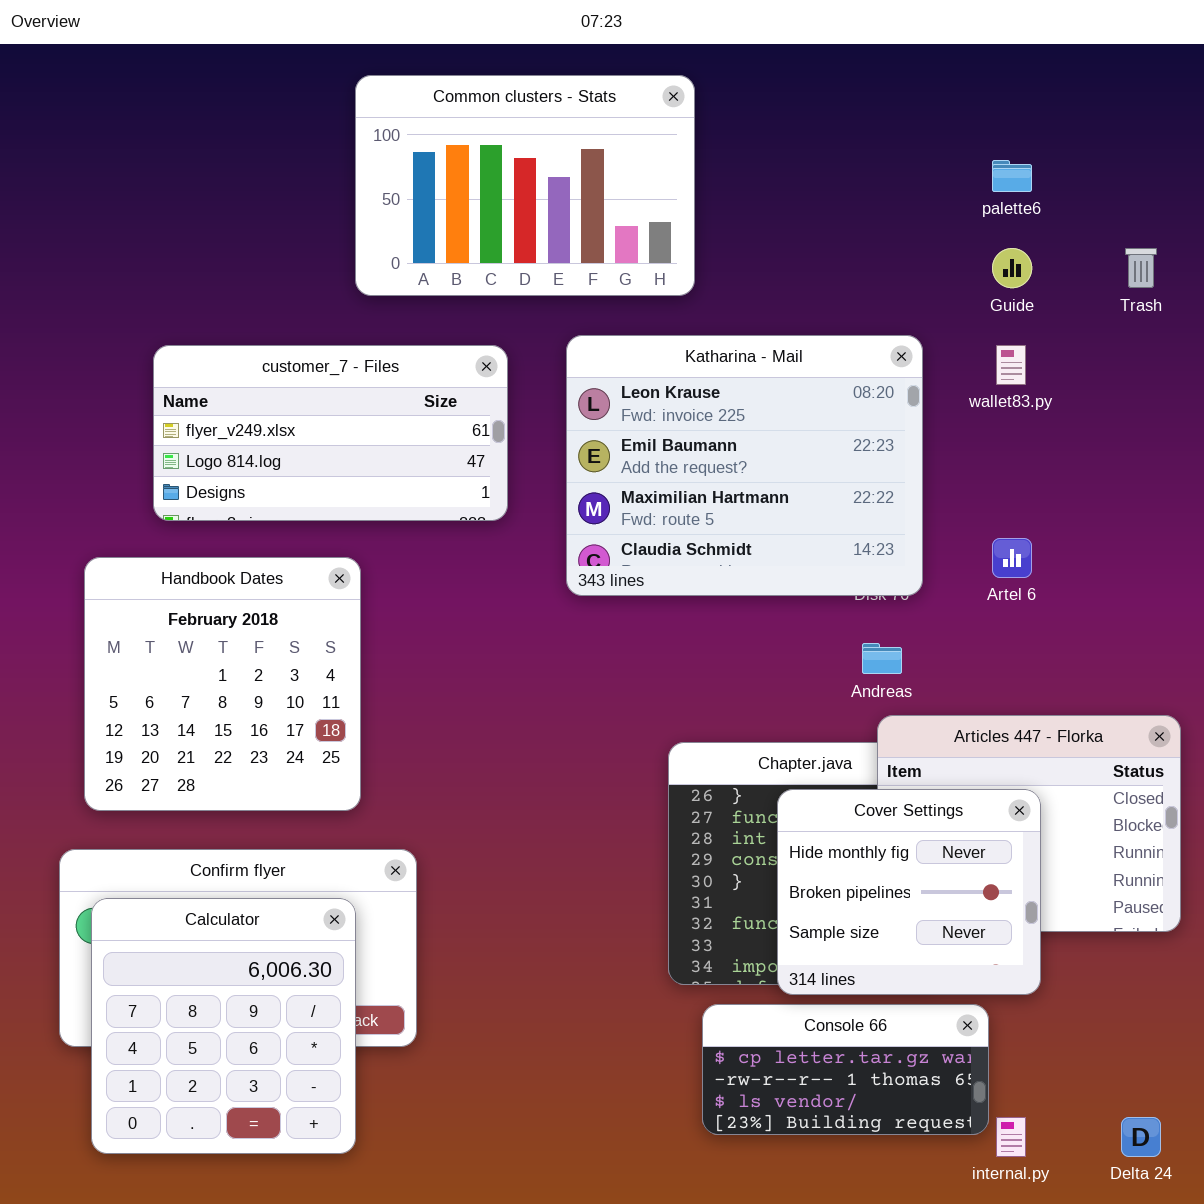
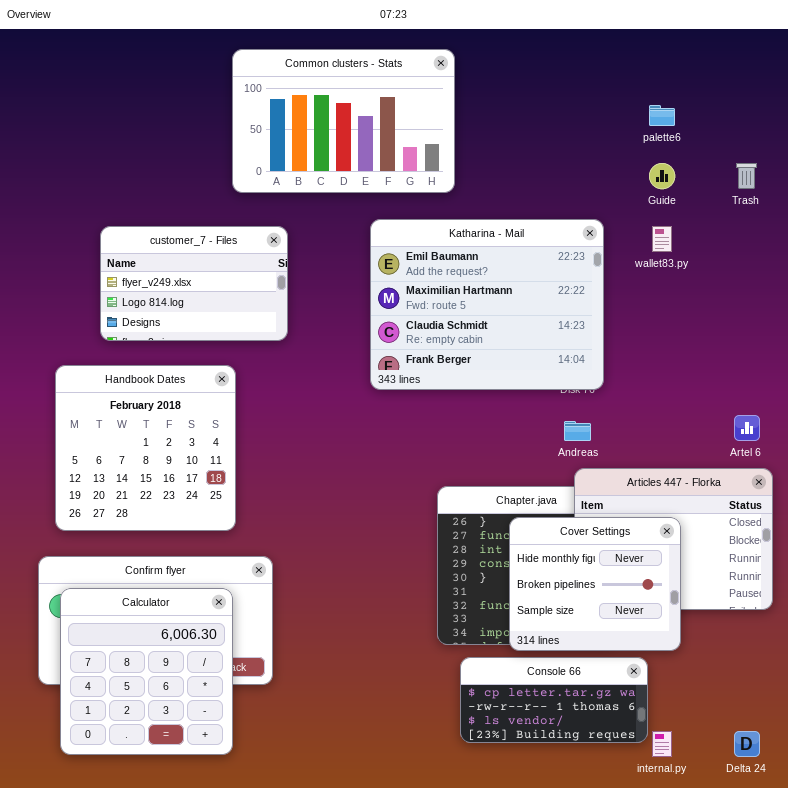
Katharina - Mail: [566,335,923,596] -> [370,219,604,390], scrolled down 1 row
customer_7 - Files: [153,345,508,521] -> [100,226,288,341], resized
Artel 6: [992,538,1032,578] -> [734,415,760,441], moved

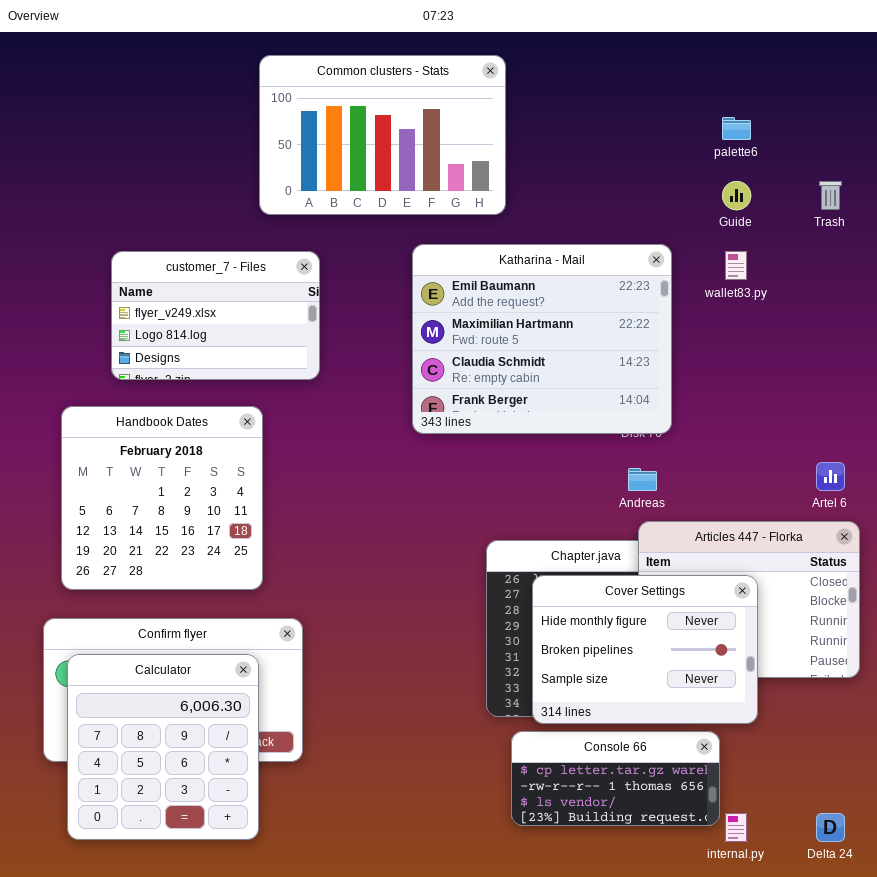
Cover Settings: [509,517,681,651] -> [532,575,758,724], resized

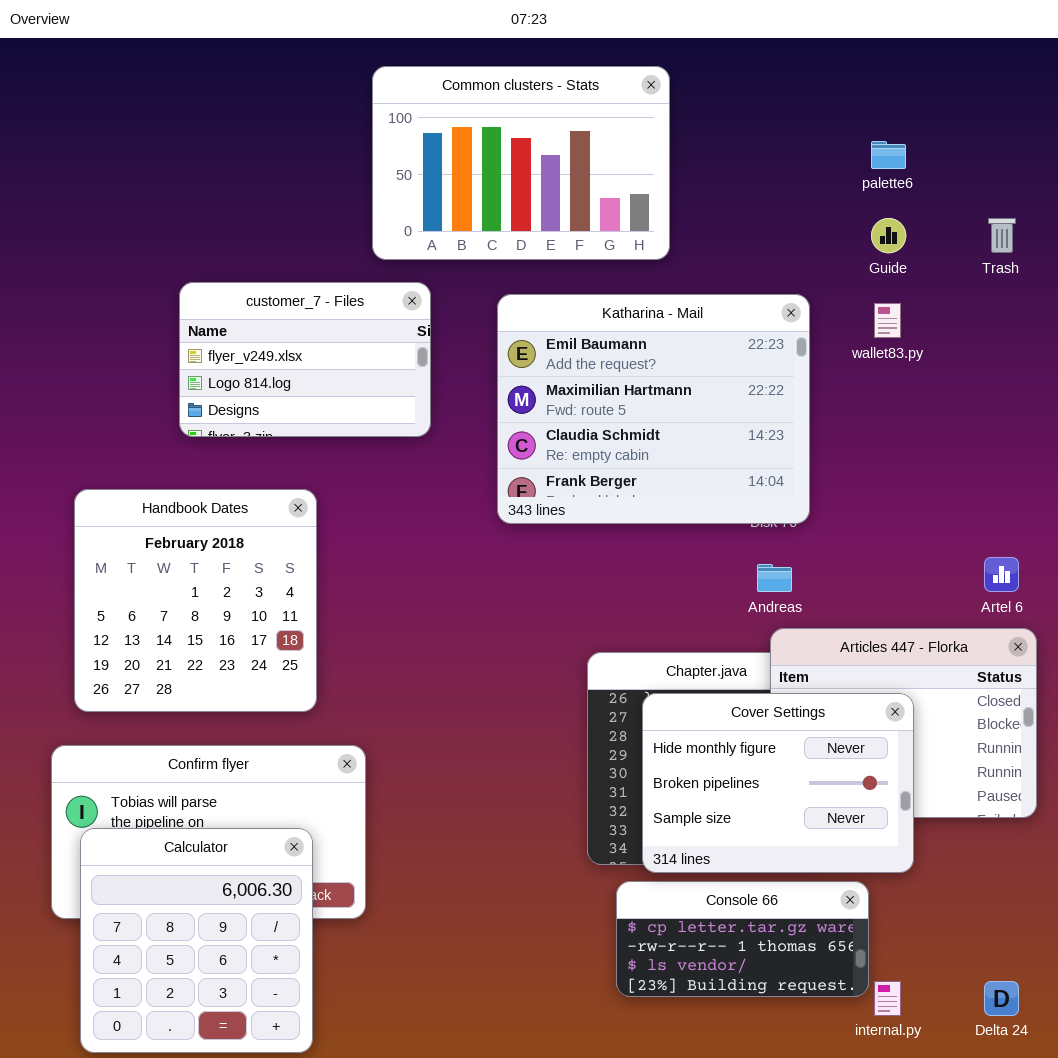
Common clusters - Stats: [259,55,506,215] -> [372,66,670,260], moved
customer_7 - Files: [111,251,320,380] -> [179,282,431,437], moved
Calculator: [67,654,259,840] -> [80,828,313,1053], moved

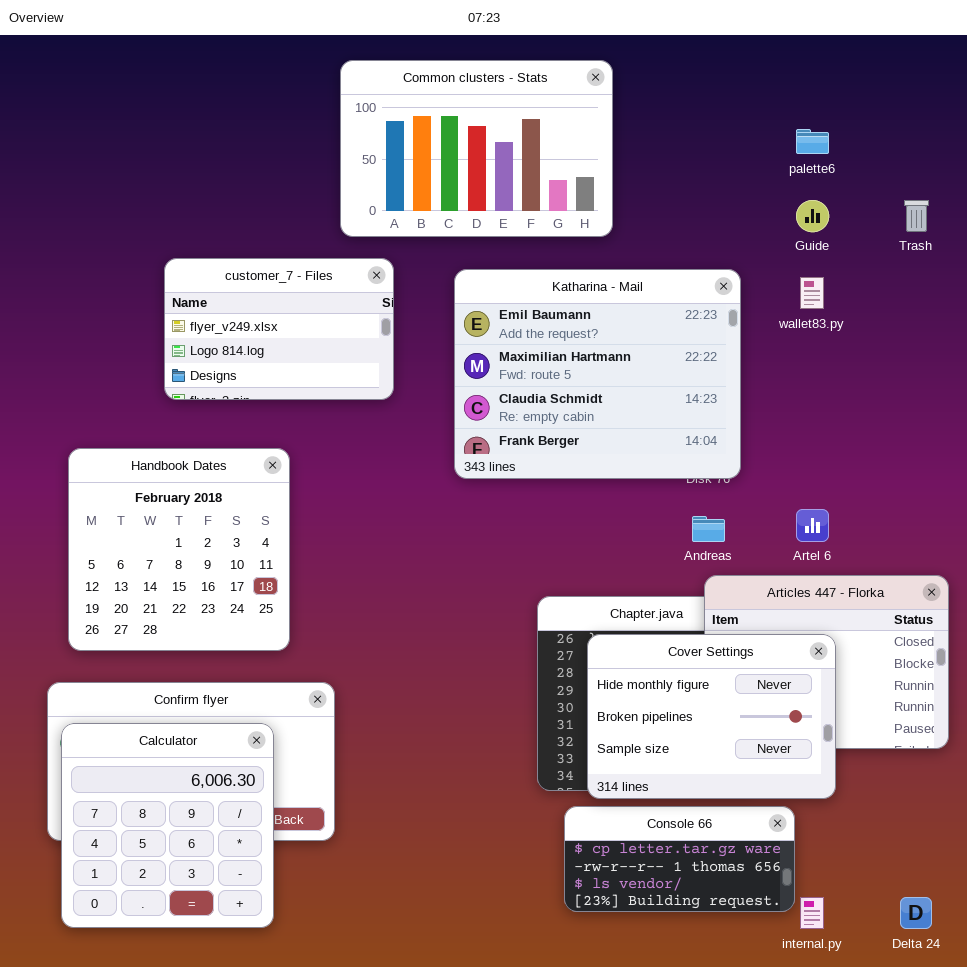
Artel 6: [984,557,1019,592] -> [796,509,829,542], moved
Calculator: [80,828,313,1053] -> [61,723,274,928], moved

